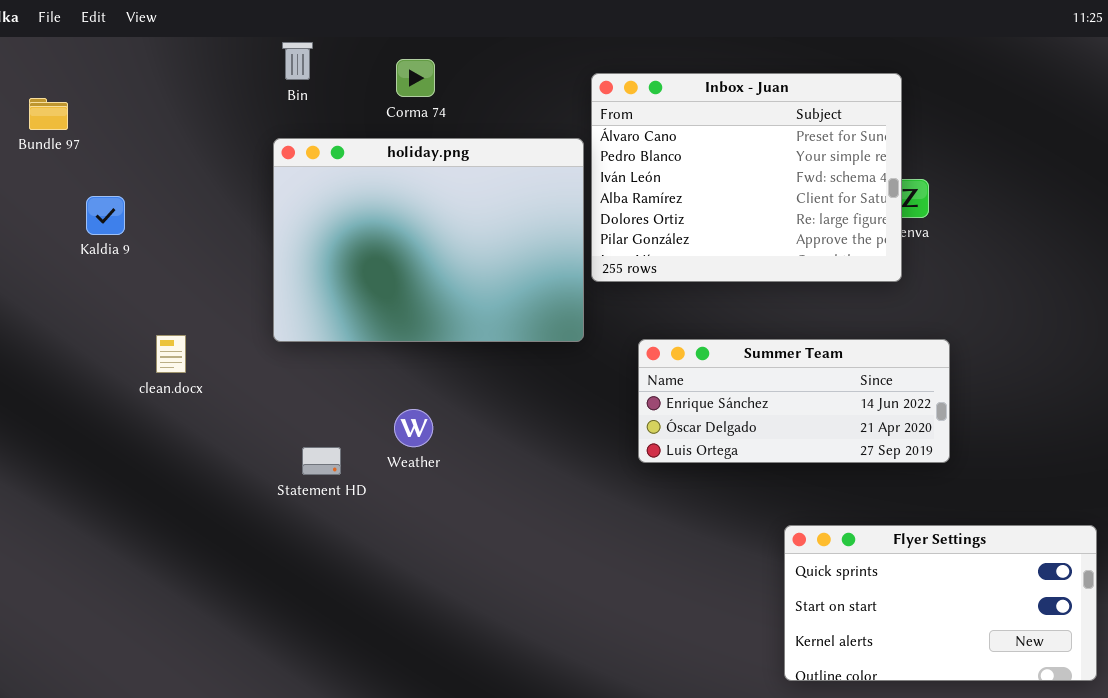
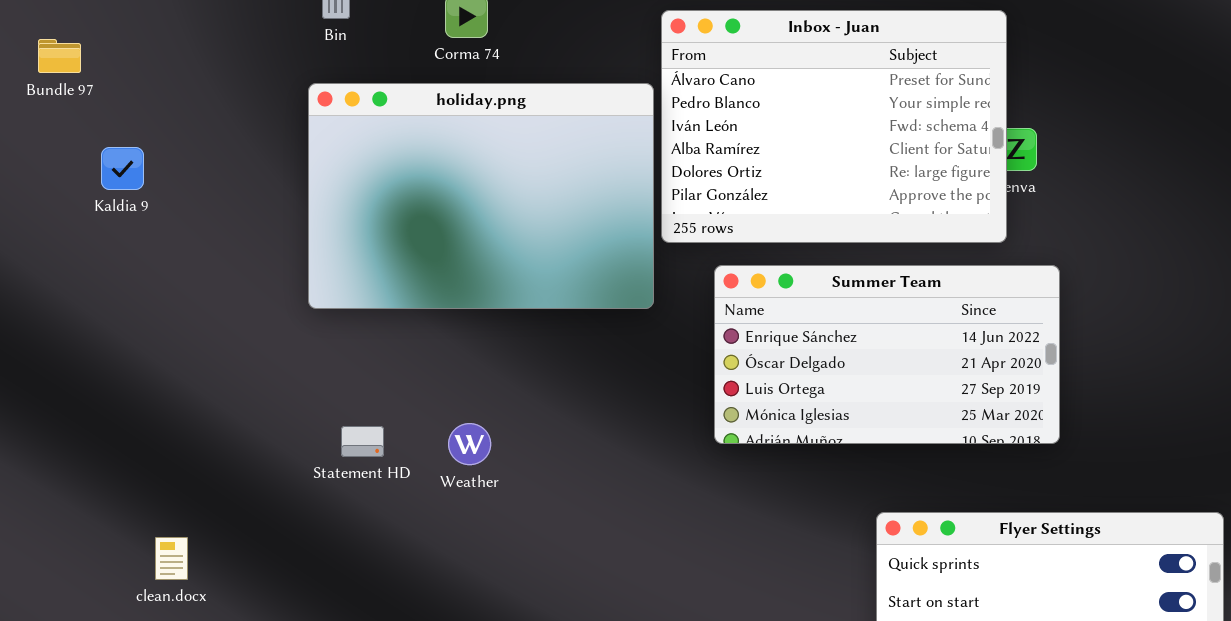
clean.docx: [156,335,186,373] -> [155,537,188,580], moved
Summer Team: [638,339,950,463] -> [714,265,1060,444], resized
Weather: [394,409,433,447] -> [448,423,491,465], moved

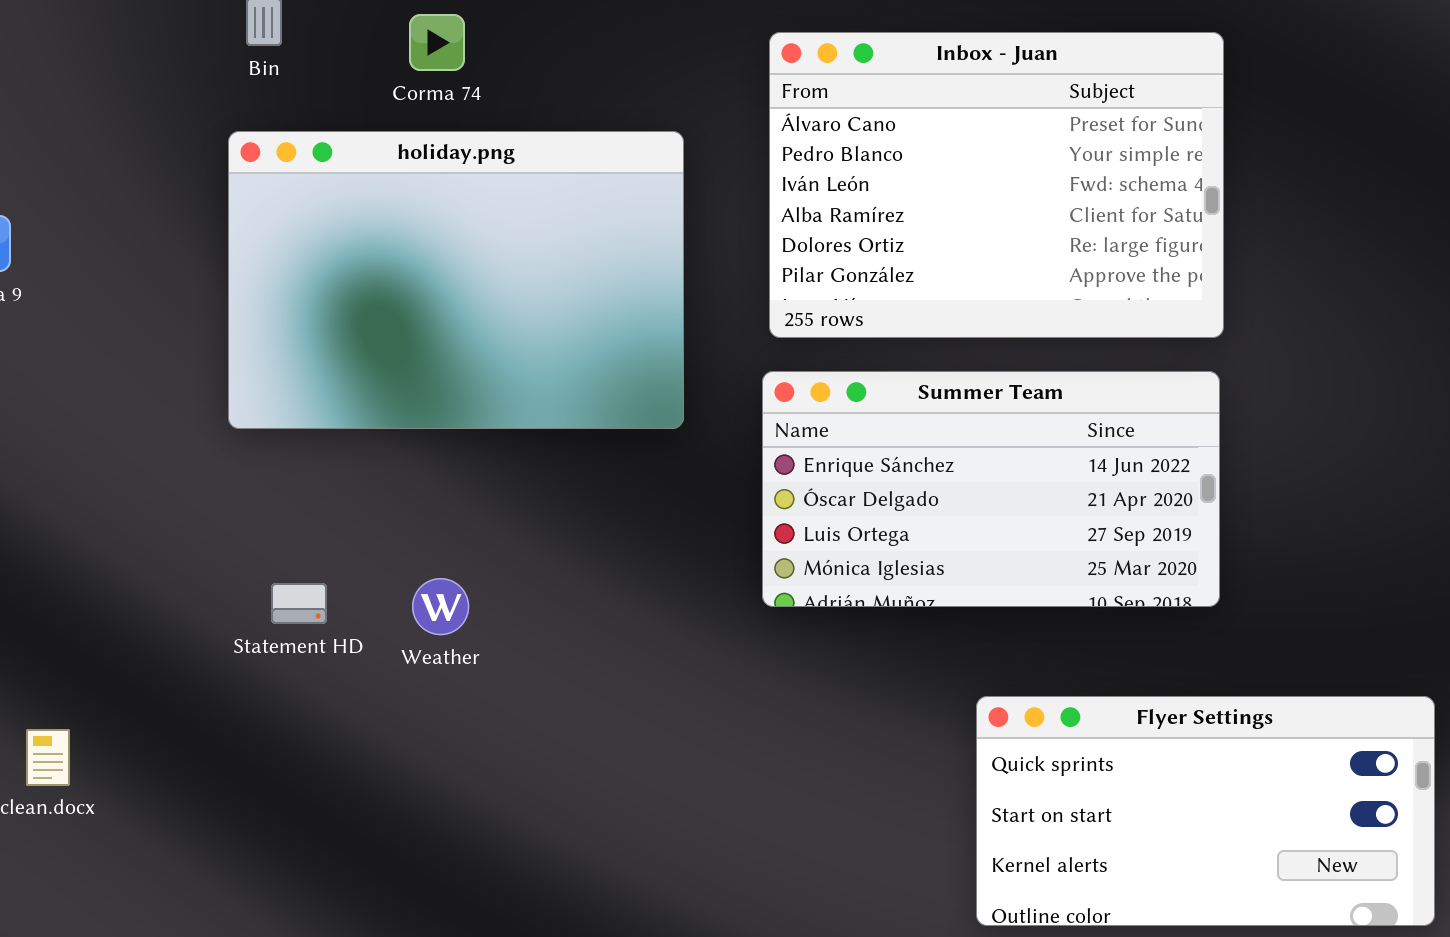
Inbox - Juan: [661,10,1007,243] -> [769,32,1224,338], moved

